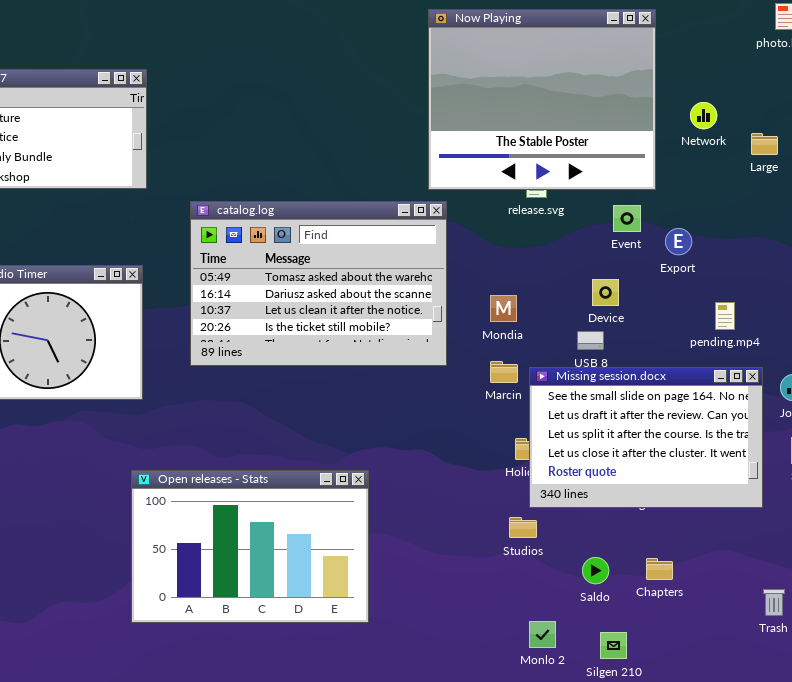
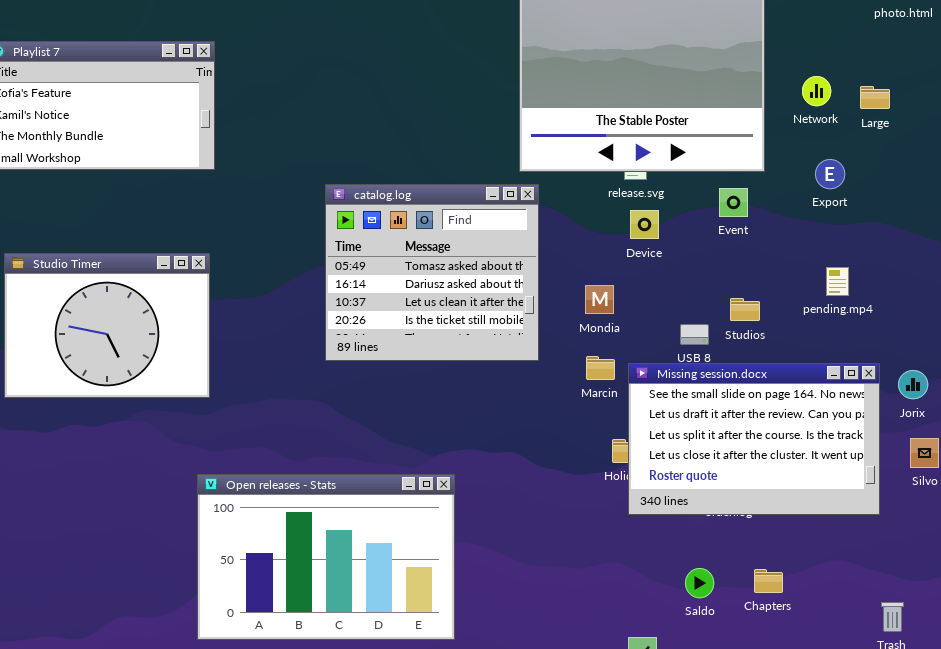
Large: [751,133,778,155] -> [860,86,890,109], moved
catalog.log: [190,201,447,366] -> [325,184,539,361], resized
Export: [665,228,692,255] -> [815,159,845,189], moved
Device: [592,279,619,306] -> [630,210,659,239], moved
pending.mp4: [715,302,735,330] -> [826,267,849,296], moved
Studios: [509,517,537,538] -> [730,298,760,321], moved

